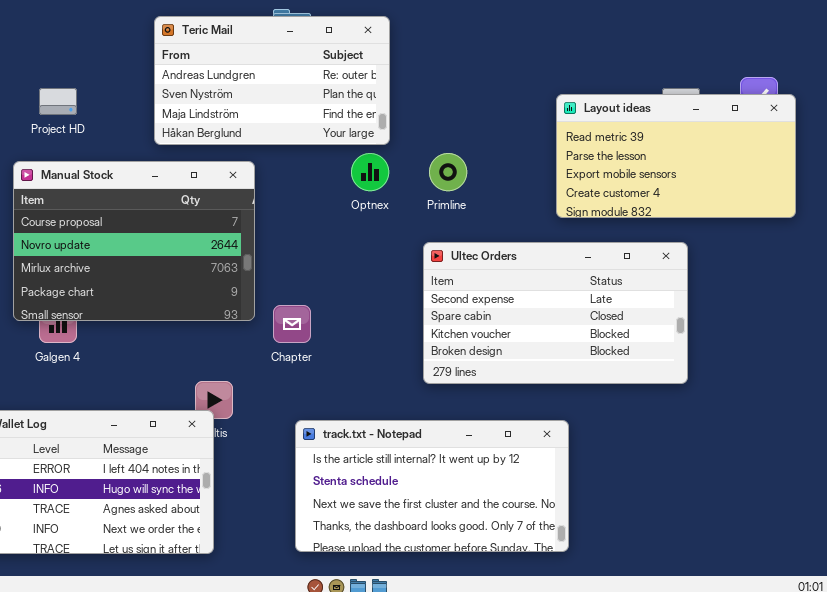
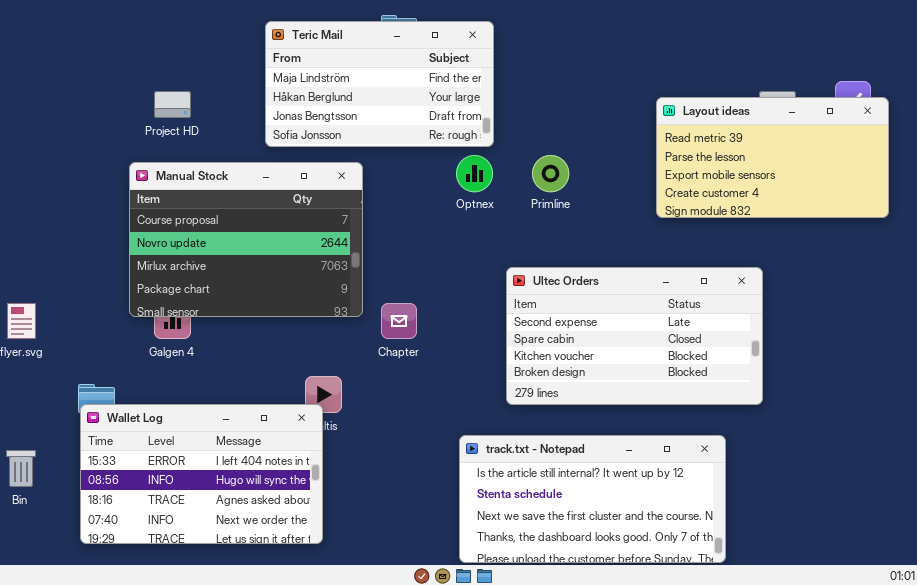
Teric Mail: [154,16,390,145] -> [265,21,494,147], scrolled down 2 rows
Ultec Orders: [423,242,688,384] -> [506,267,763,405], moved
track.txt - Notepad: [295,420,569,552] -> [459,435,726,563], moved

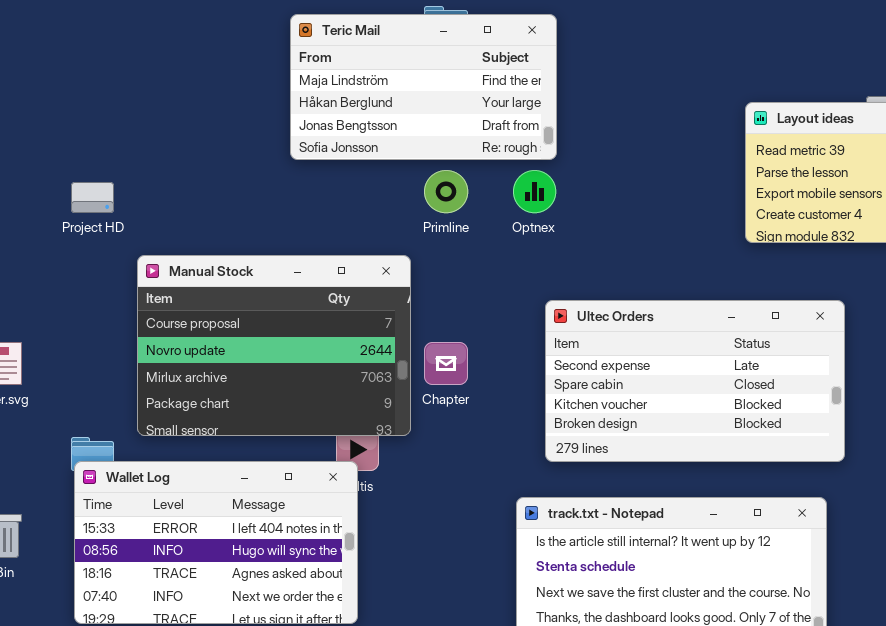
Project HD: [154,91,191,118] -> [71,182,114,213], moved
Primline: [532,155,569,192] -> [424,170,468,213], moved
Manual Stock: [129,162,363,317] -> [137,255,411,436], moved
Ultec Orders: [506,267,763,405] -> [545,300,845,462], moved

